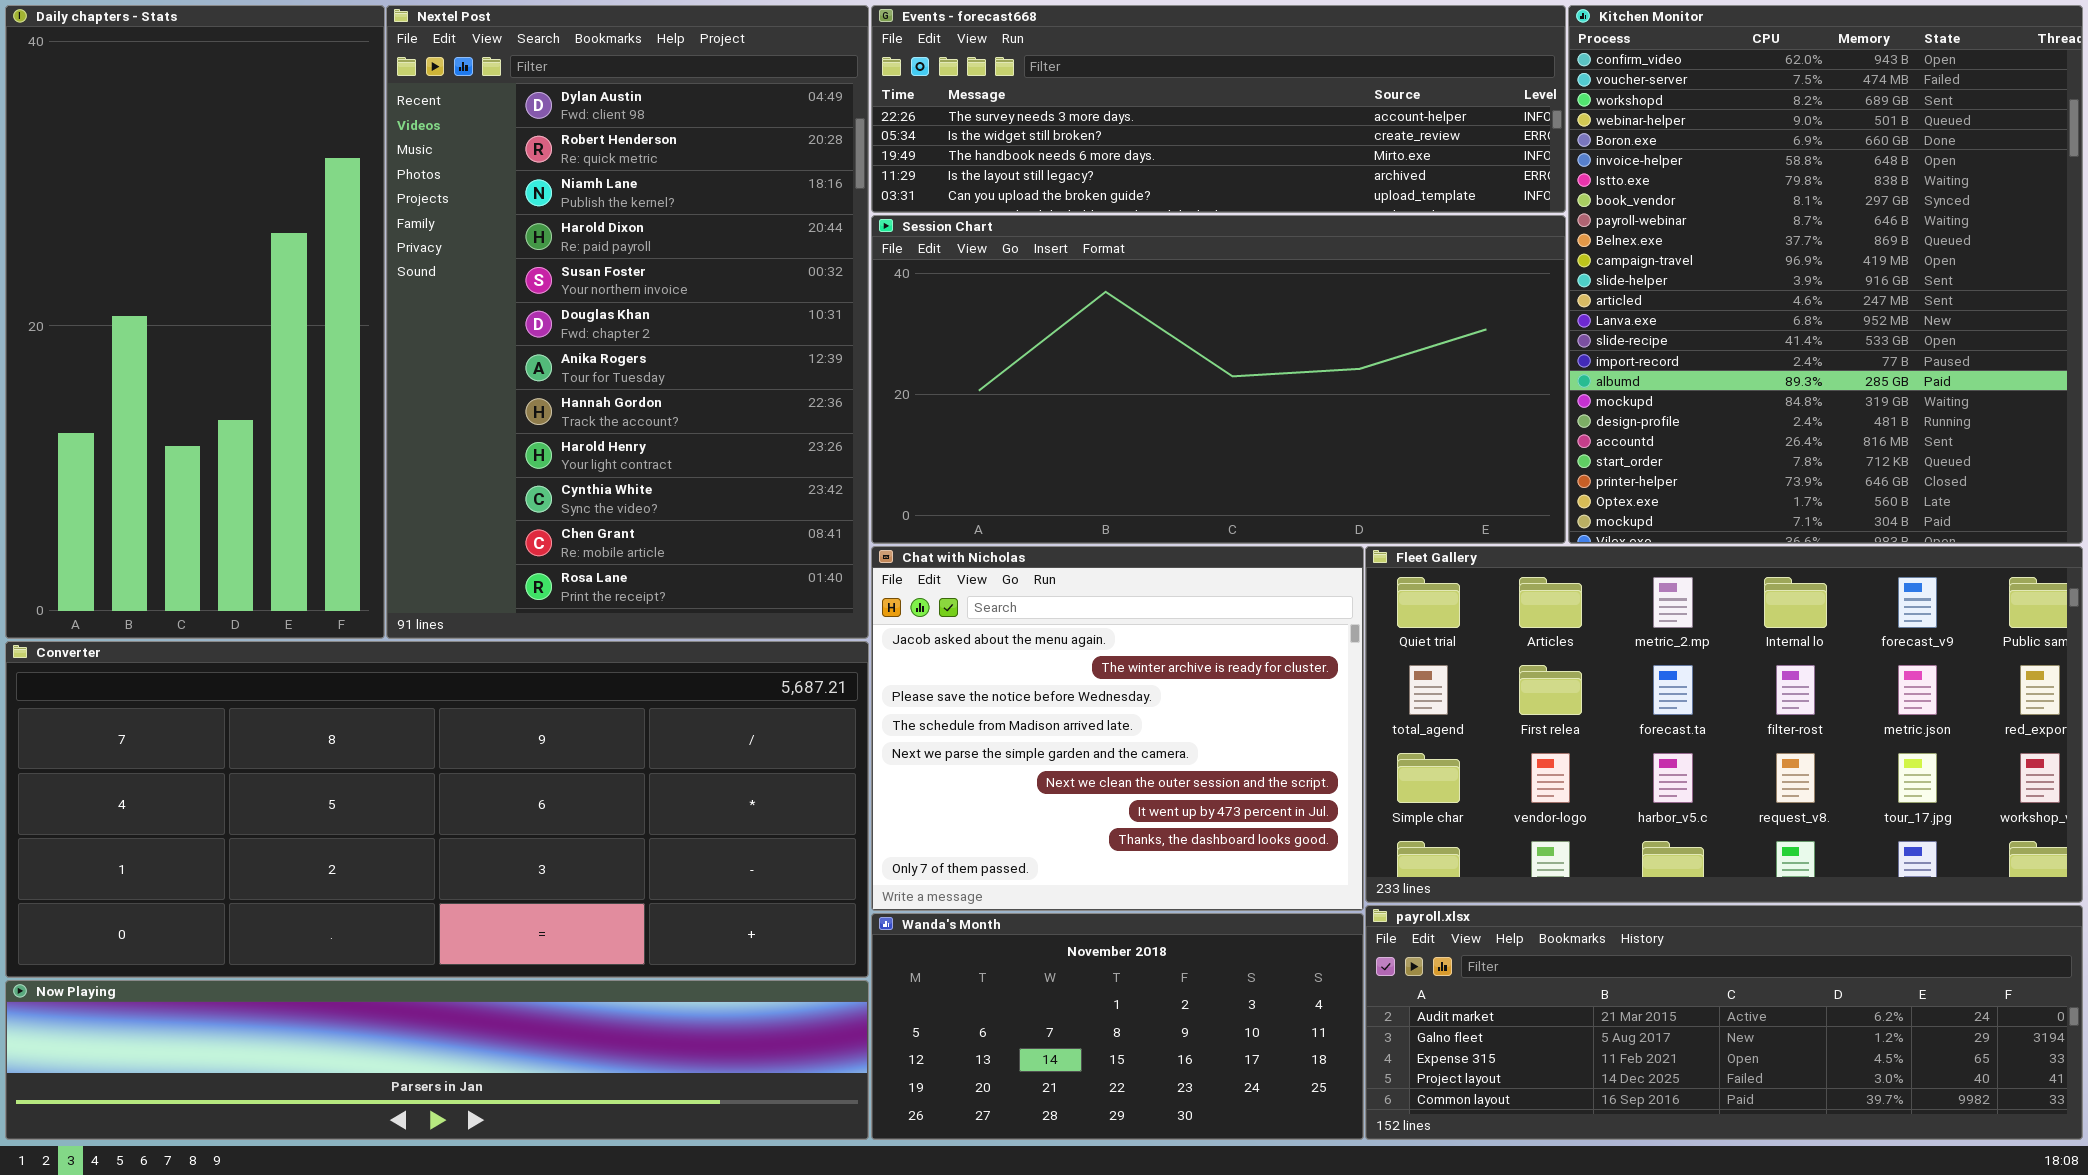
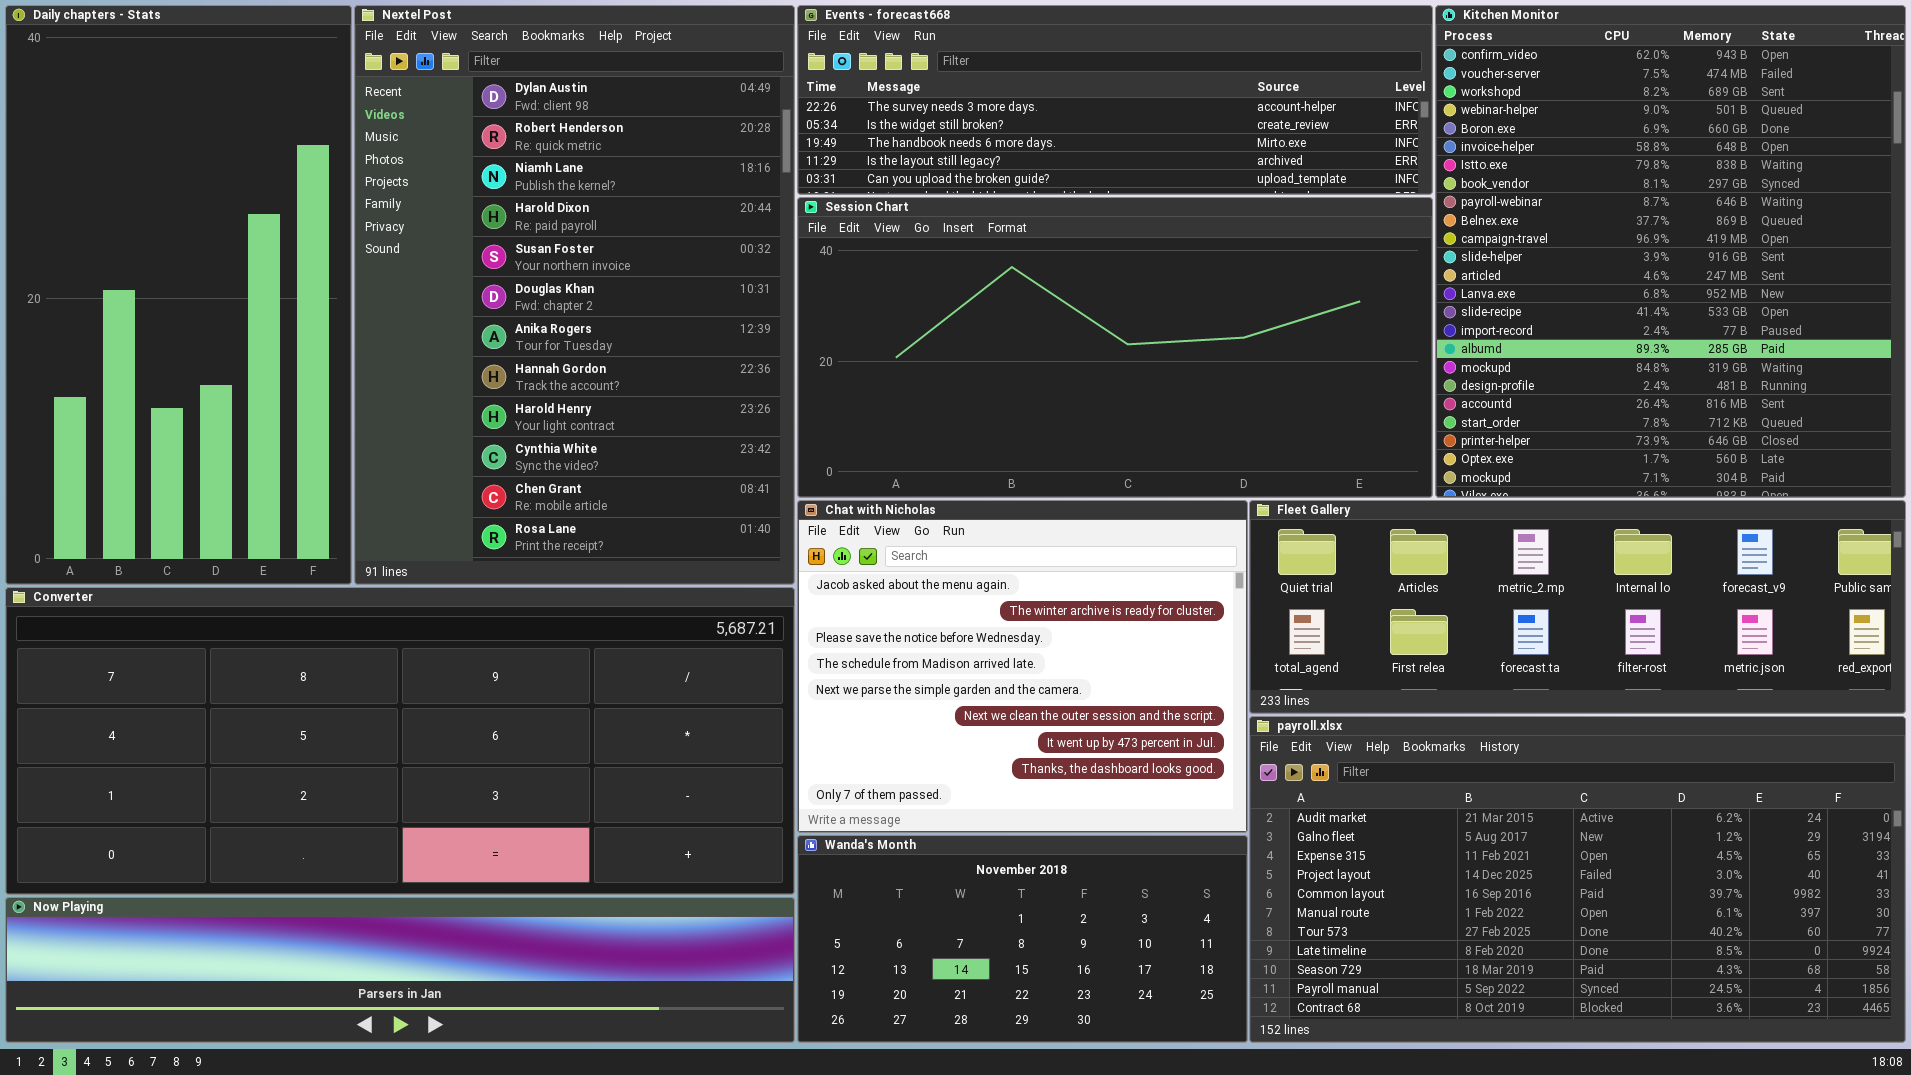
Fleet Gallery: [1365,546,2083,903] -> [1249,500,1906,714], resized
payroll.xlsx: [1365,905,2083,1140] -> [1249,716,1906,1043], resized

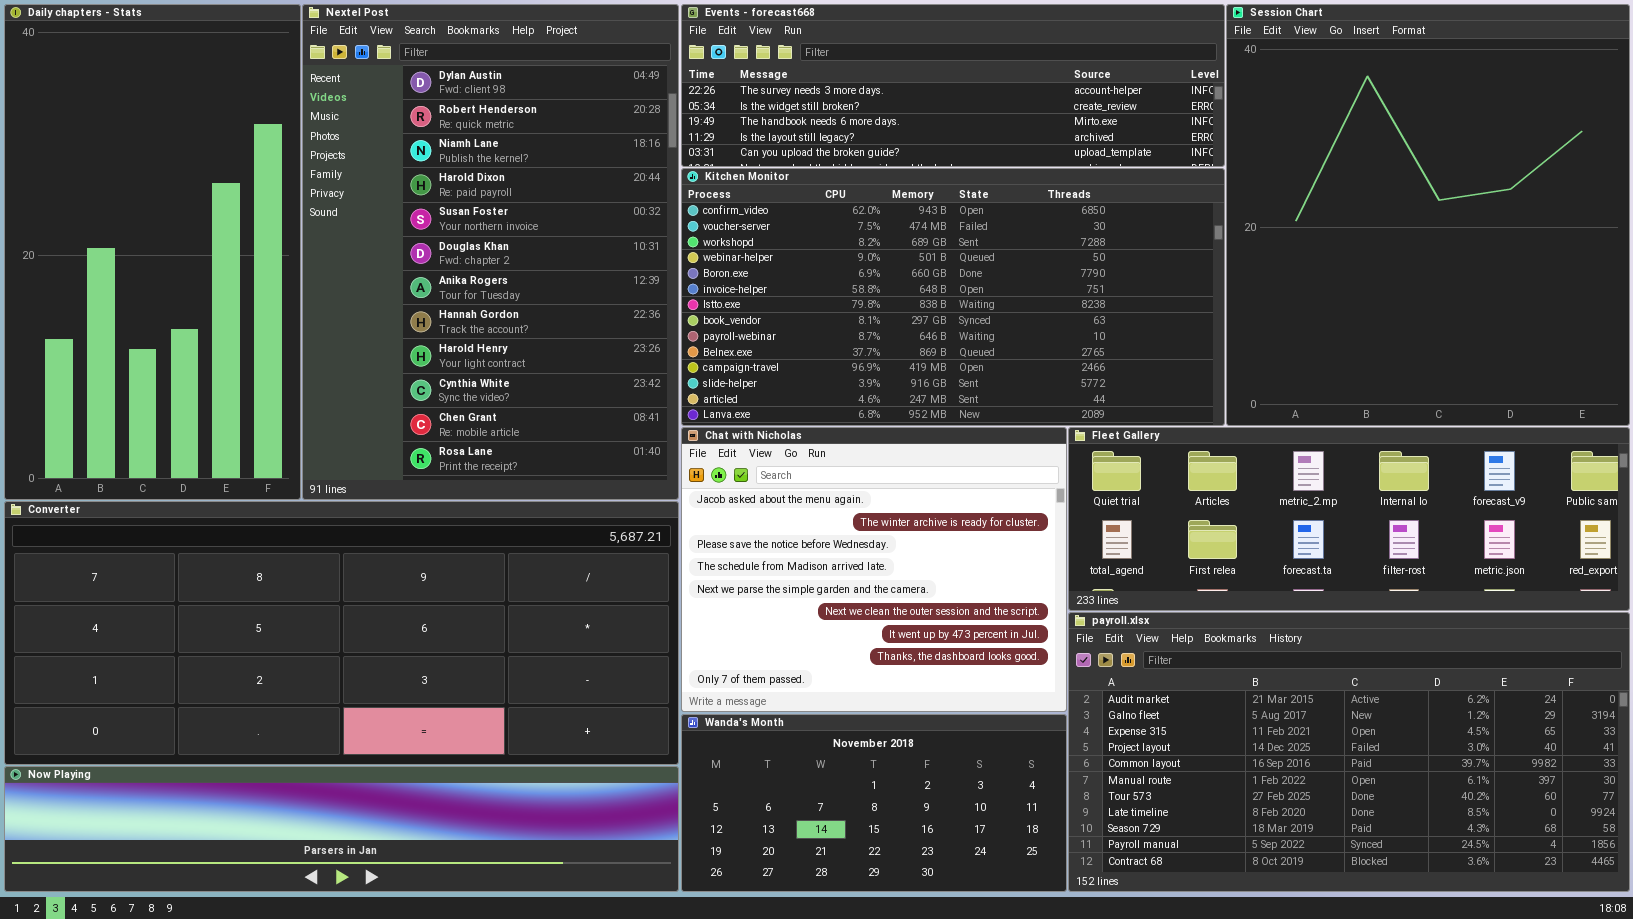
Kitchen Monitor: [1435,5,1906,498] -> [681,168,1225,426], moved, resized
Session Chart: [797,197,1433,498] -> [1226,4,1630,426], moved, resized

